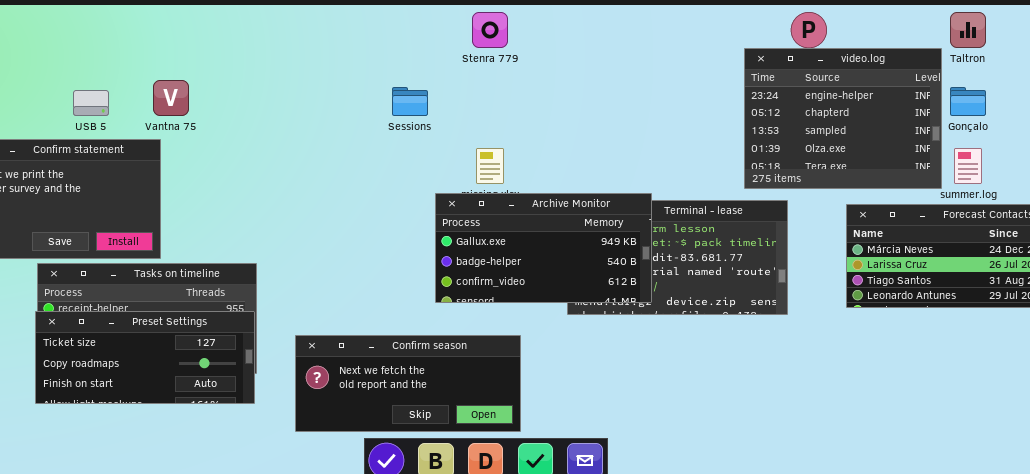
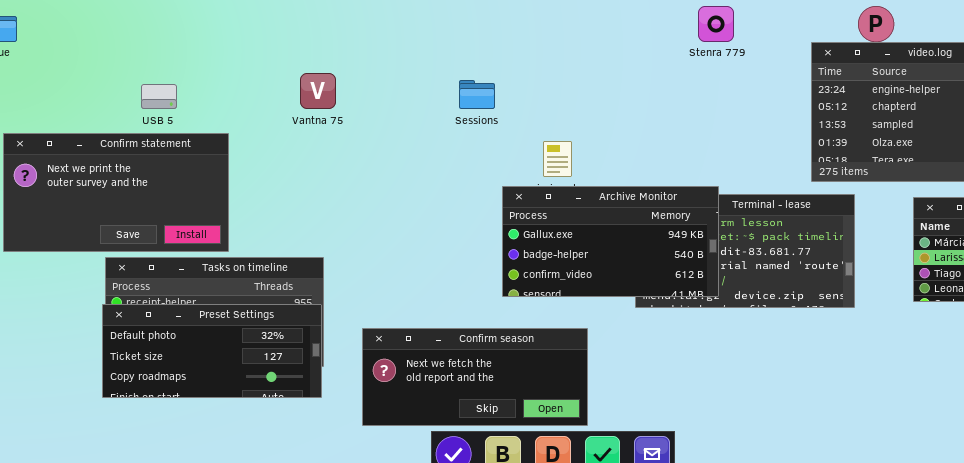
Stenra 779: [472,12,508,48] -> [698,6,734,42], moved
Vantna 75: [153,80,189,116] -> [300,73,336,109], moved
Preset Settings: [35,311,255,404] -> [102,304,322,398], scrolled up 1 row

